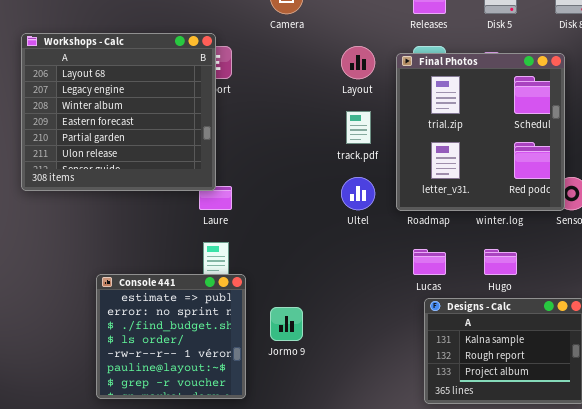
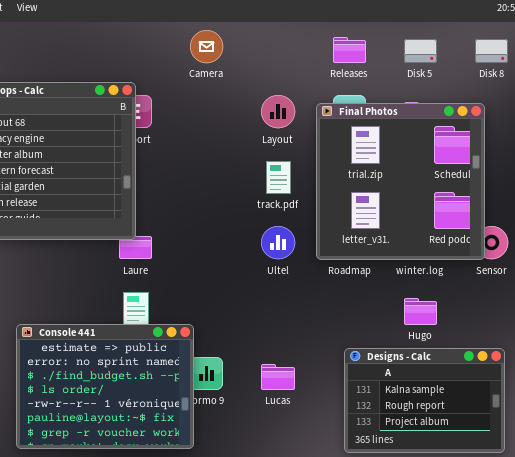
Lucas: [413,249,446,275] -> [261,364,295,390], moved
Console 441: [96,274,246,399] -> [16,324,194,449], resized

